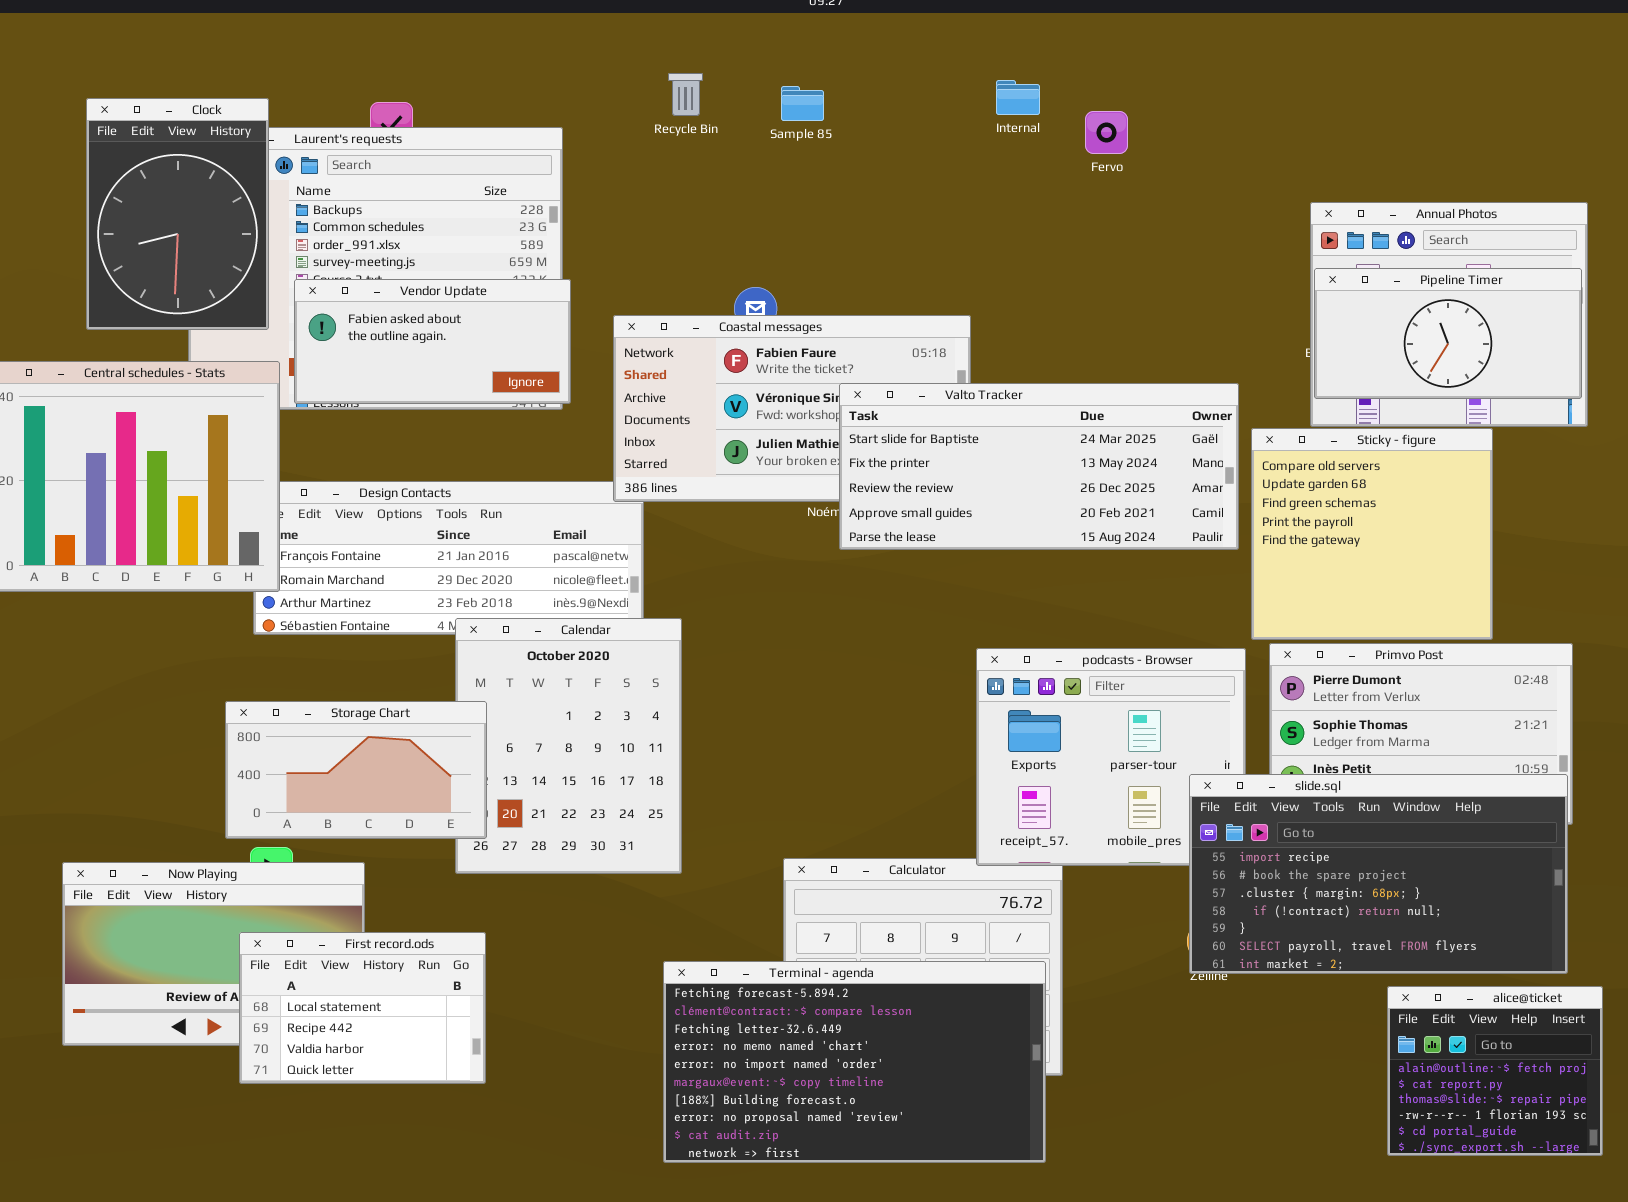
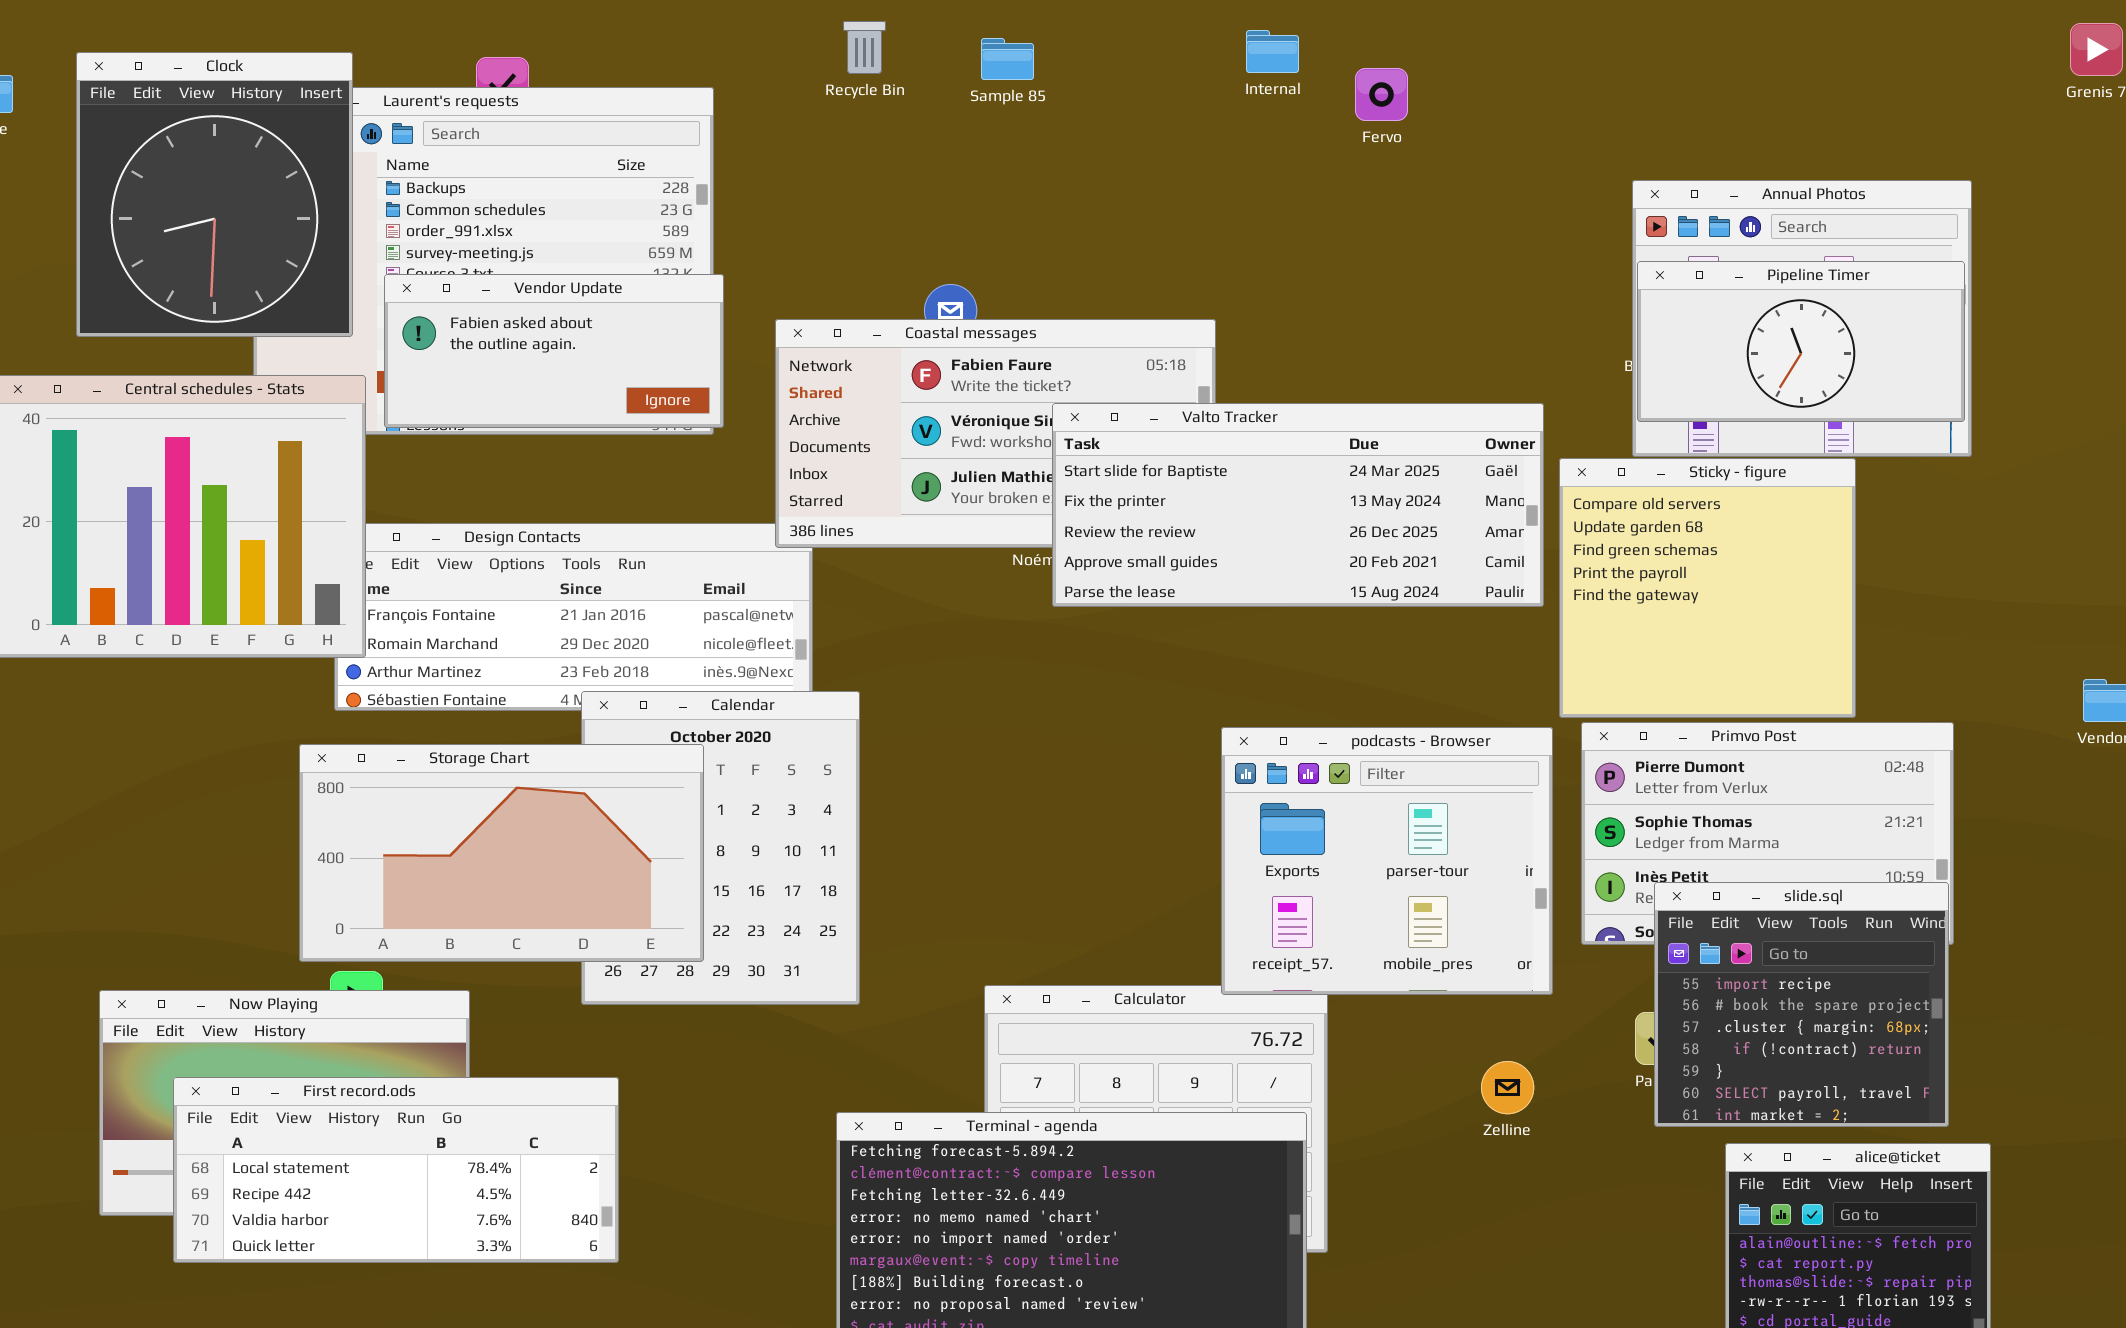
Clock: [86,98,269,330] -> [76,52,353,337], resized
Storage Chart: [225,701,487,839] -> [299,744,704,962], resized
slide.sql: [1189,774,1568,974] -> [1654,882,1949,1127], resized
First record.ods: [239,932,486,1084] -> [173,1077,619,1263], resized

